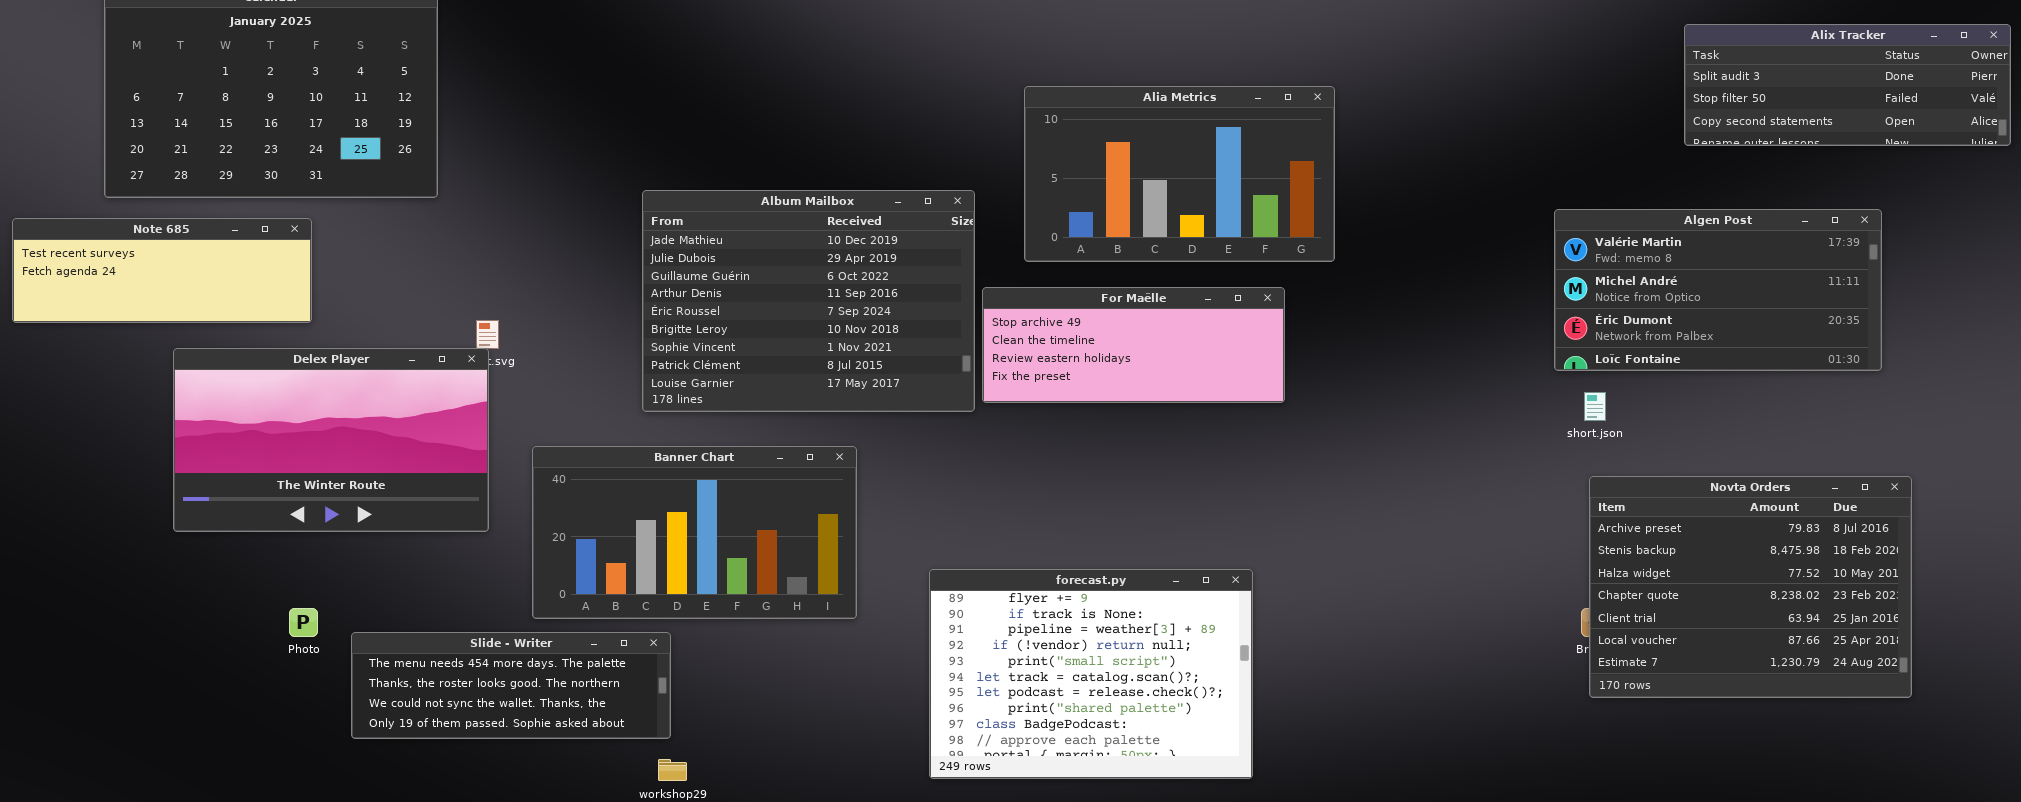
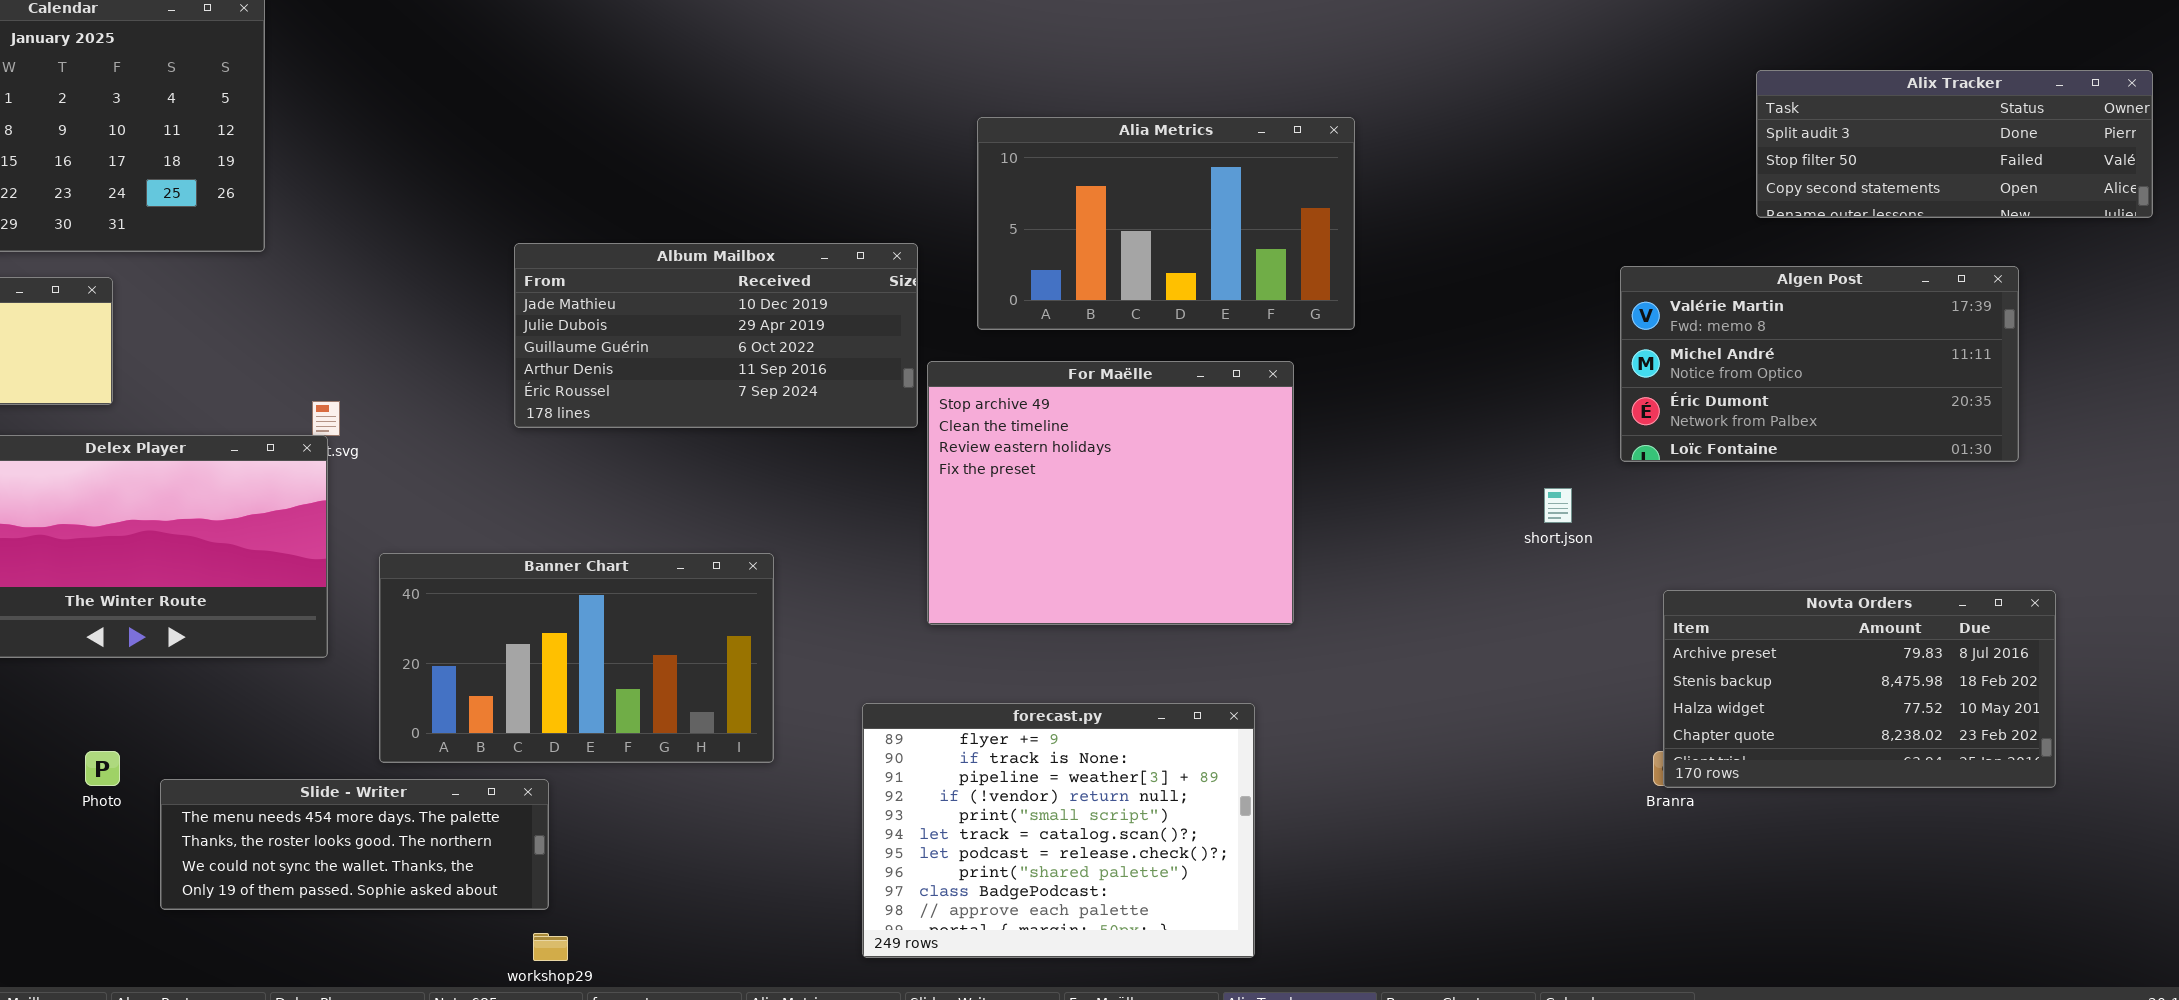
Alix Tracker: [1684,24,2011,146] -> [1756,70,2153,218], moved
Album Mailbox: [642,190,975,412] -> [514,243,918,428], resized
For Maëlle: [982,287,1285,403] -> [927,361,1294,625], resized
short.json: [1584,392,1606,421] -> [1544,488,1572,523], moved
Novta Orders: [1589,476,1912,698] -> [1663,590,2056,788], resized

